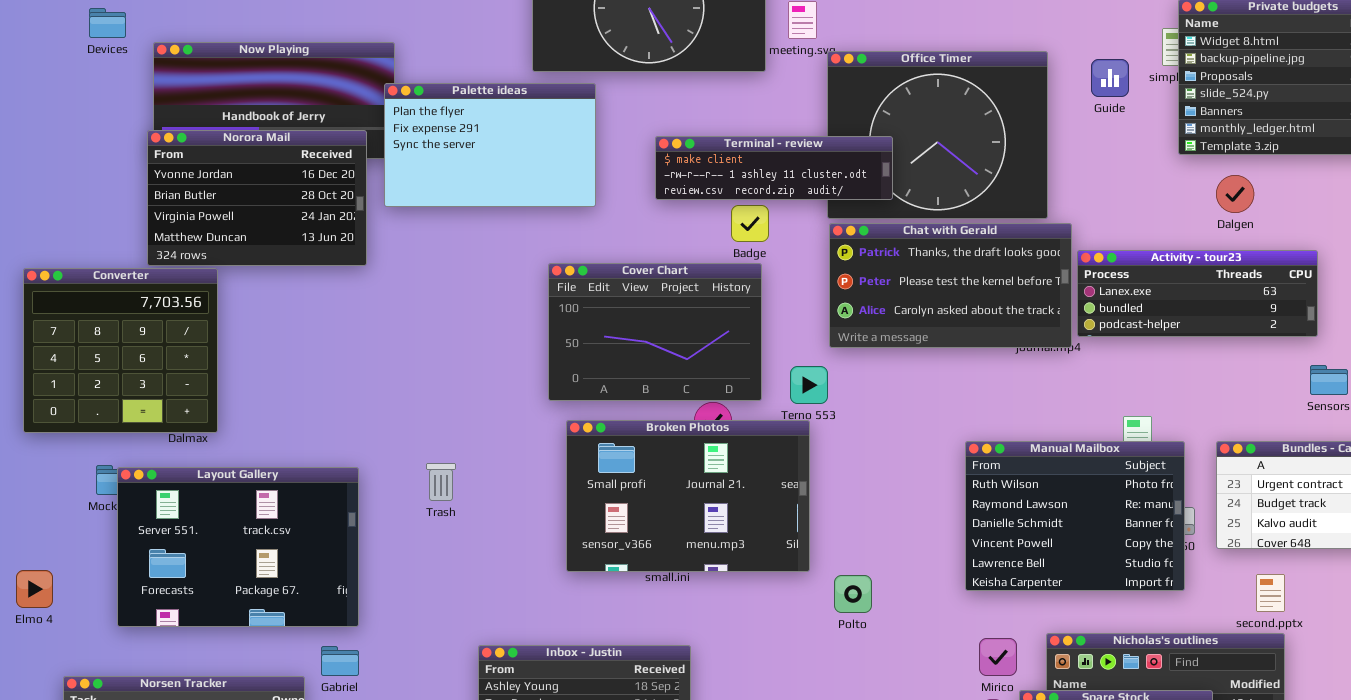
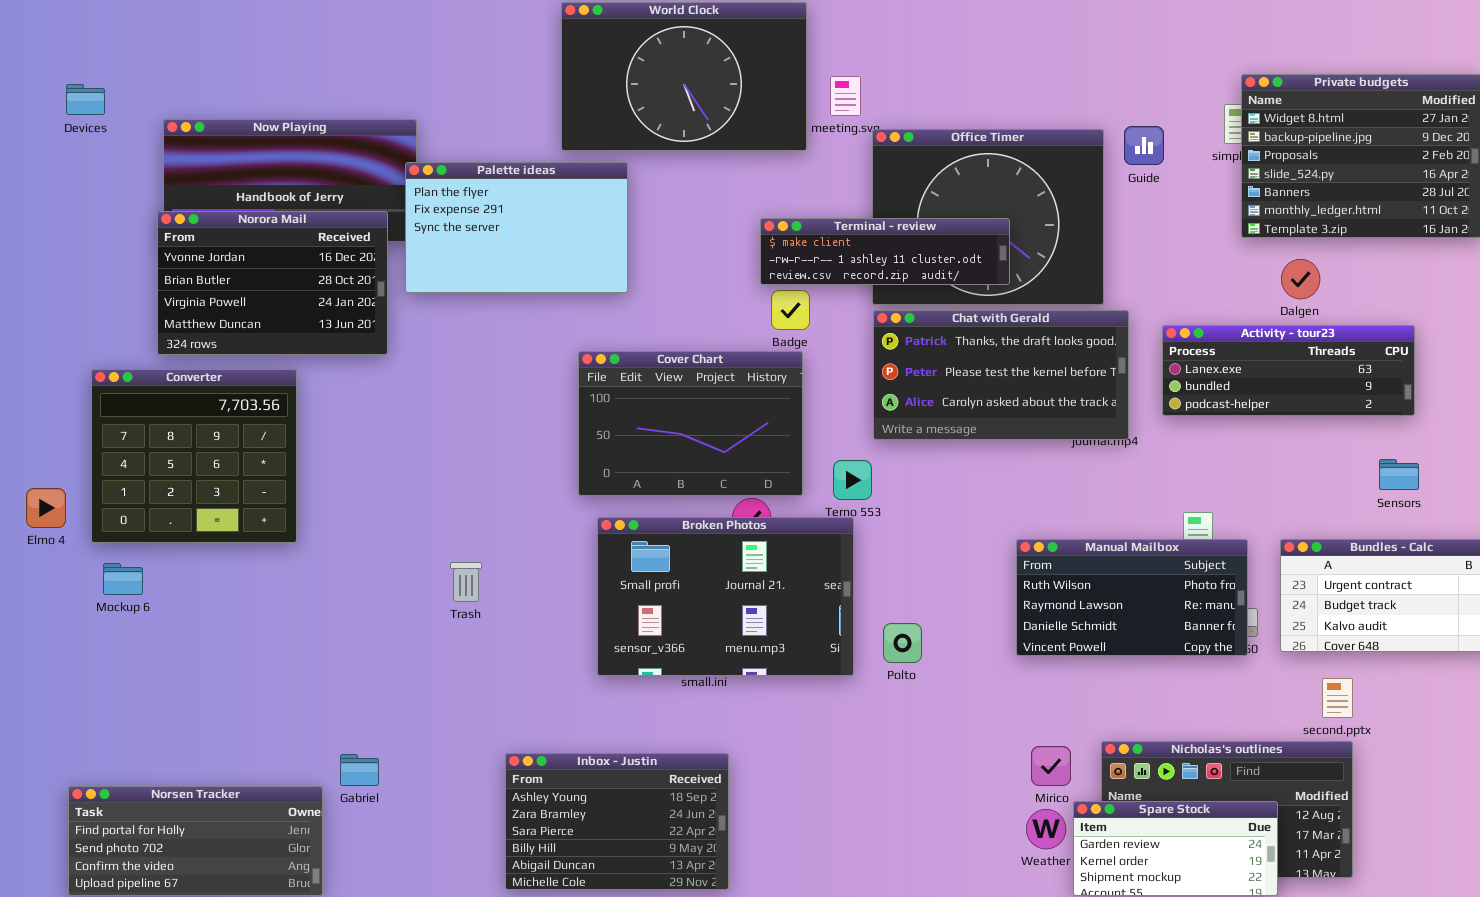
Devices: [89,8,126,38] -> [66,84,105,115], moved
Guide: [1091,59,1129,97] -> [1124,126,1164,165], moved
Terminal - review: [655,136,893,200] -> [760,218,1010,285], moved
Activity - tour23: [1077,250,1318,337] -> [1162,325,1415,416], moved
Converter: [23,268,218,433] -> [91,369,297,543], moved
Manual Mailbox: [965,441,1185,591] -> [1016,539,1248,656], resized
Layout Gallery: [117,467,359,627] -> none, closed
Elmo 4: [16,570,53,608] -> [26,488,66,528], moved
Polto: [834,575,872,613] -> [883,623,922,663], moved

